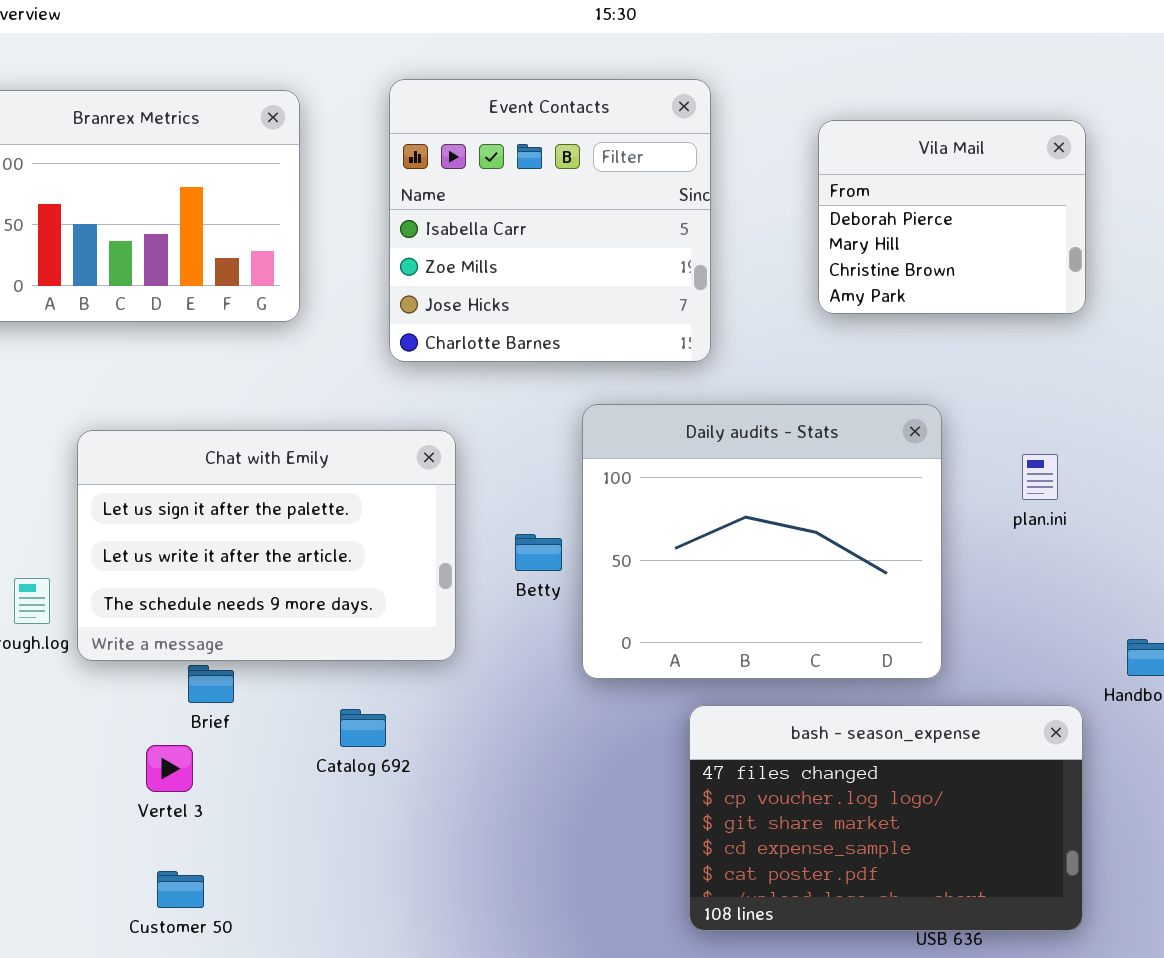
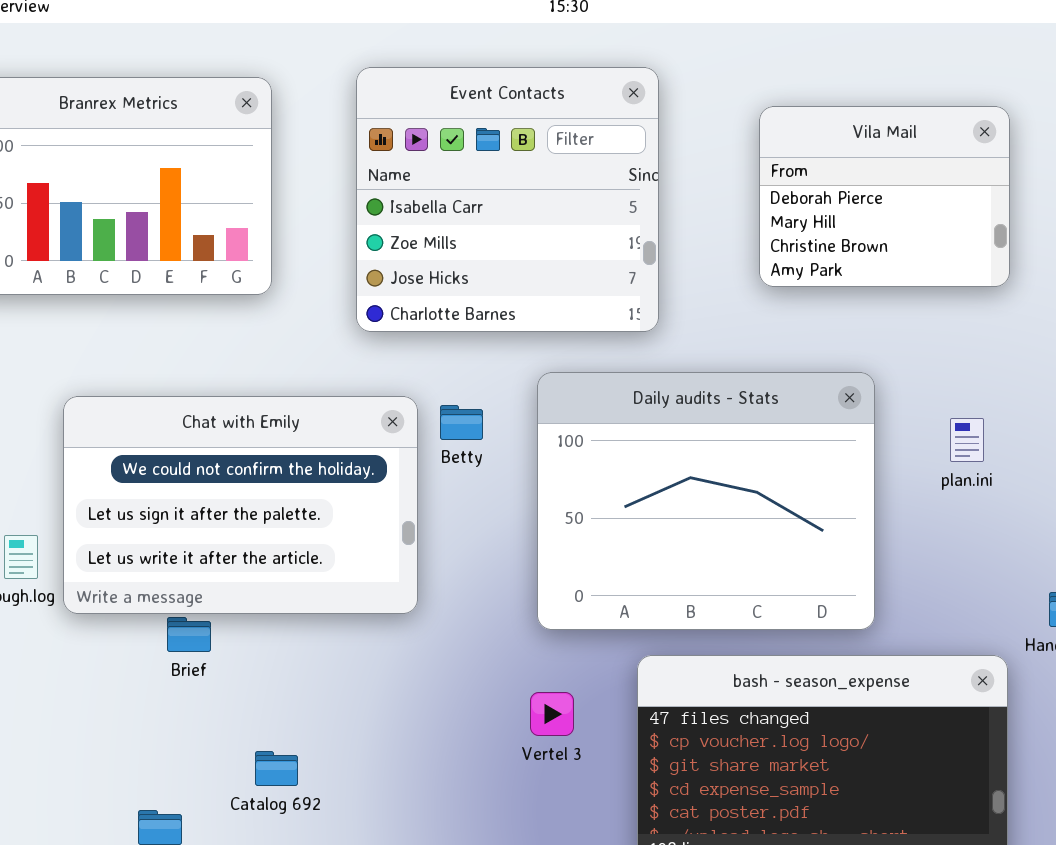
Chat with Emily: [77,430,456,661] -> [63,396,418,614], scrolled up 1 row
Betty: [515,534,562,571] -> [440,405,483,440], moved
Catalog 692: [340,709,386,747] -> [255,751,298,786], moved
Vertel 3: [146,745,193,792] -> [530,692,574,736], moved

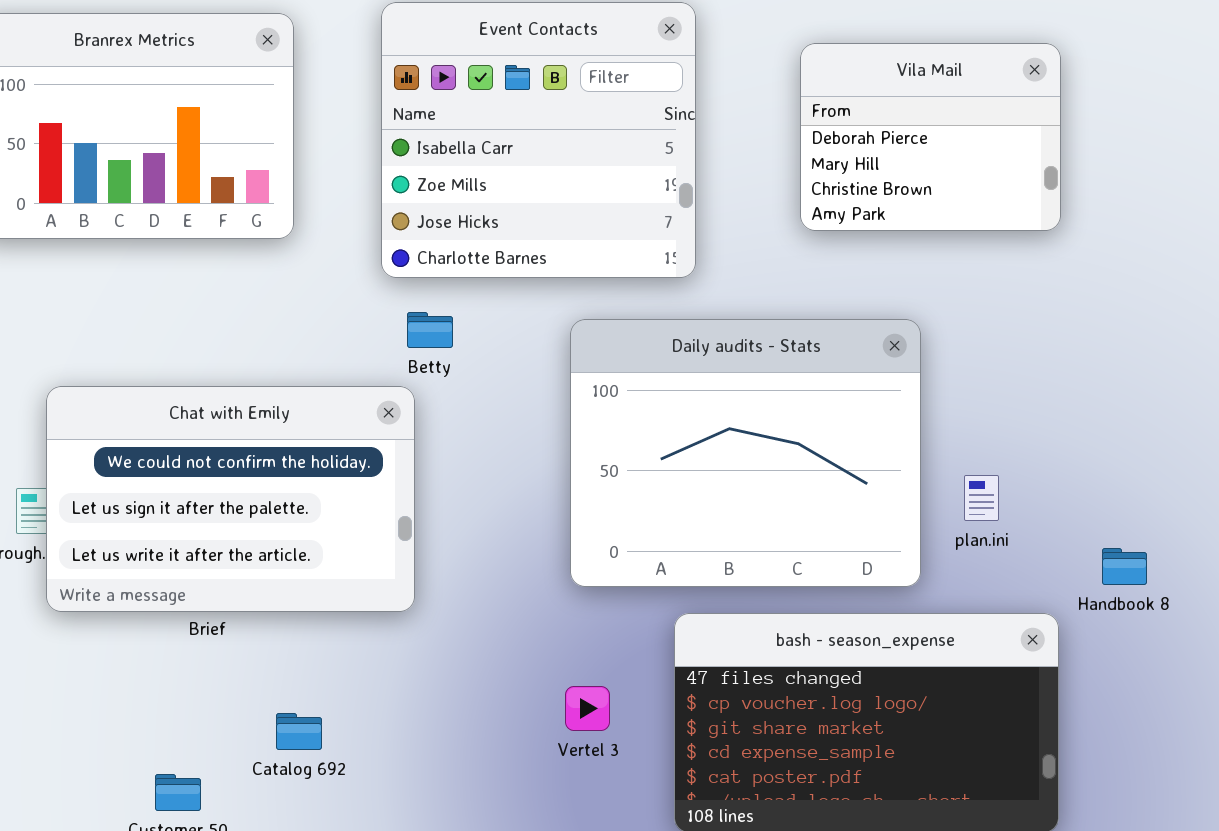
Chat with Emily: [63,396,418,614] -> [46,386,415,612], moved
Betty: [440,405,483,440] -> [407,312,453,348], moved
plan.ini: [950,418,984,462] -> [964,475,999,521], moved
Vertel 3: [530,692,574,736] -> [565,686,610,731], moved

